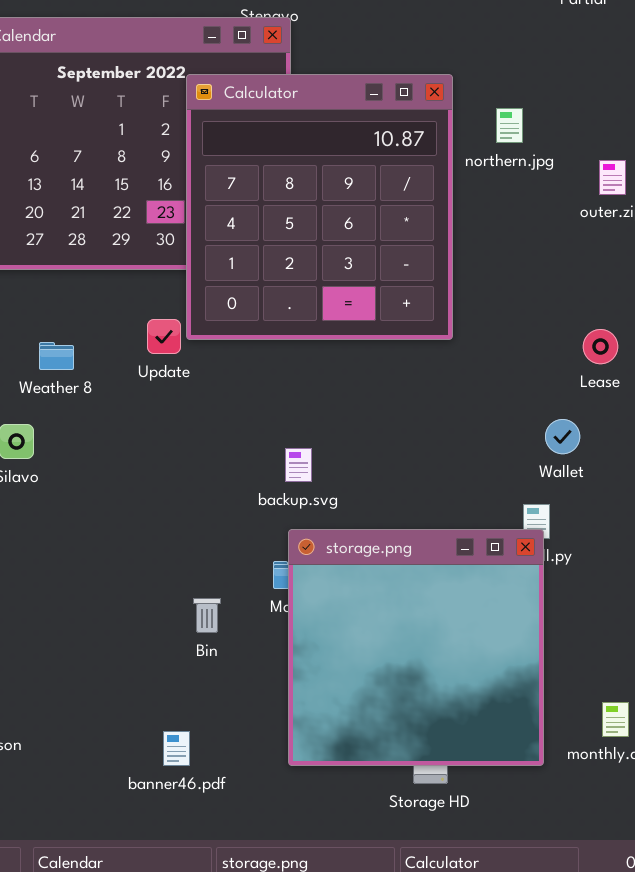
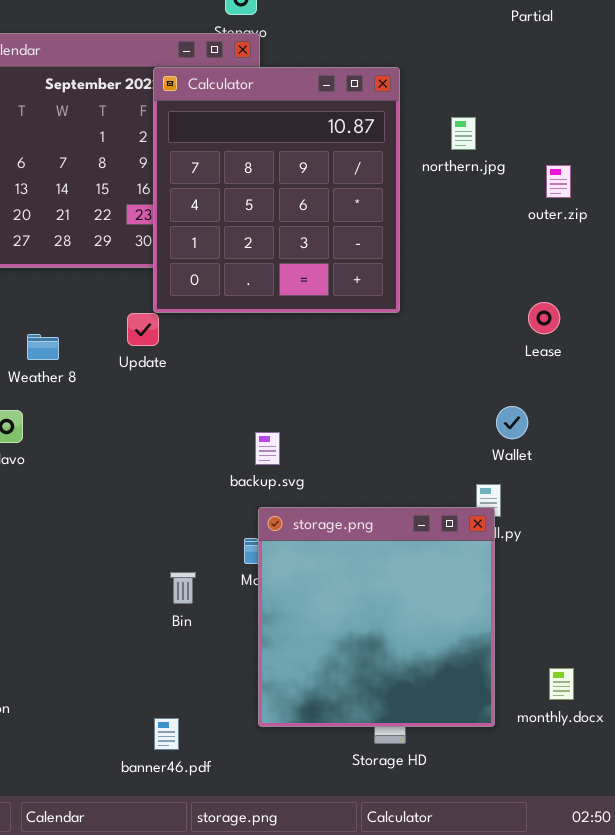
Calculator: [186,74,453,340] -> [153,67,400,313], moved
Lease: [583,329,618,364] -> [528,302,560,334], moved
banner46.pdf: [163,731,190,766] -> [154,718,179,750], moved

